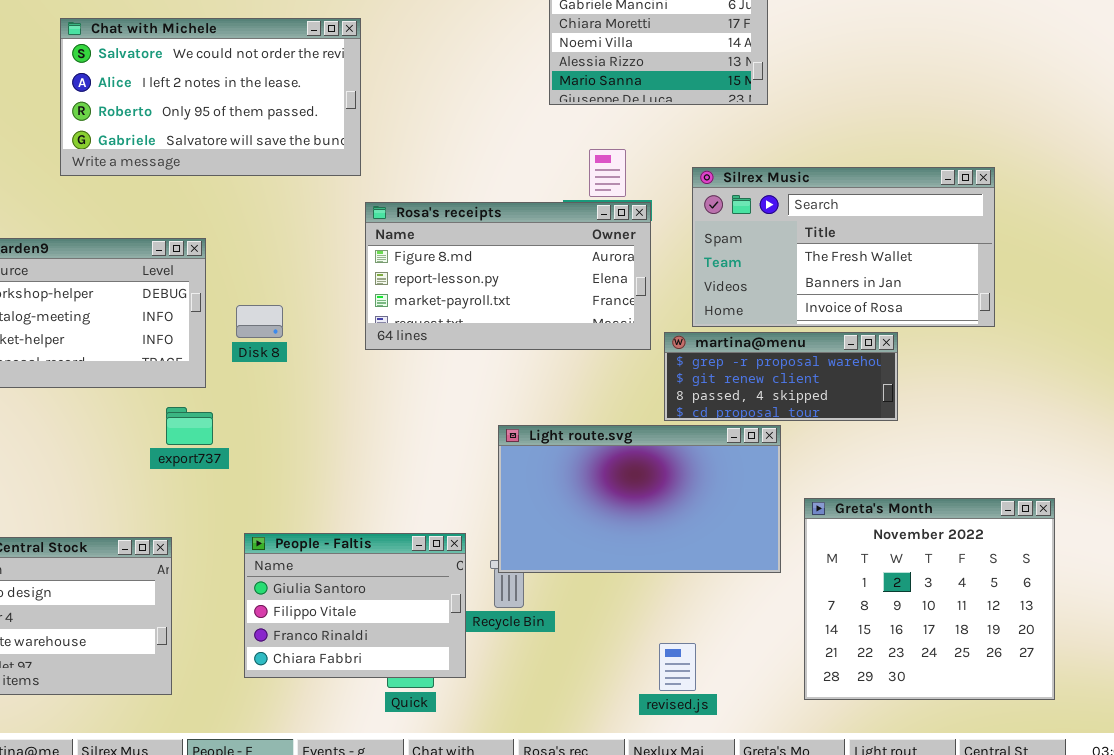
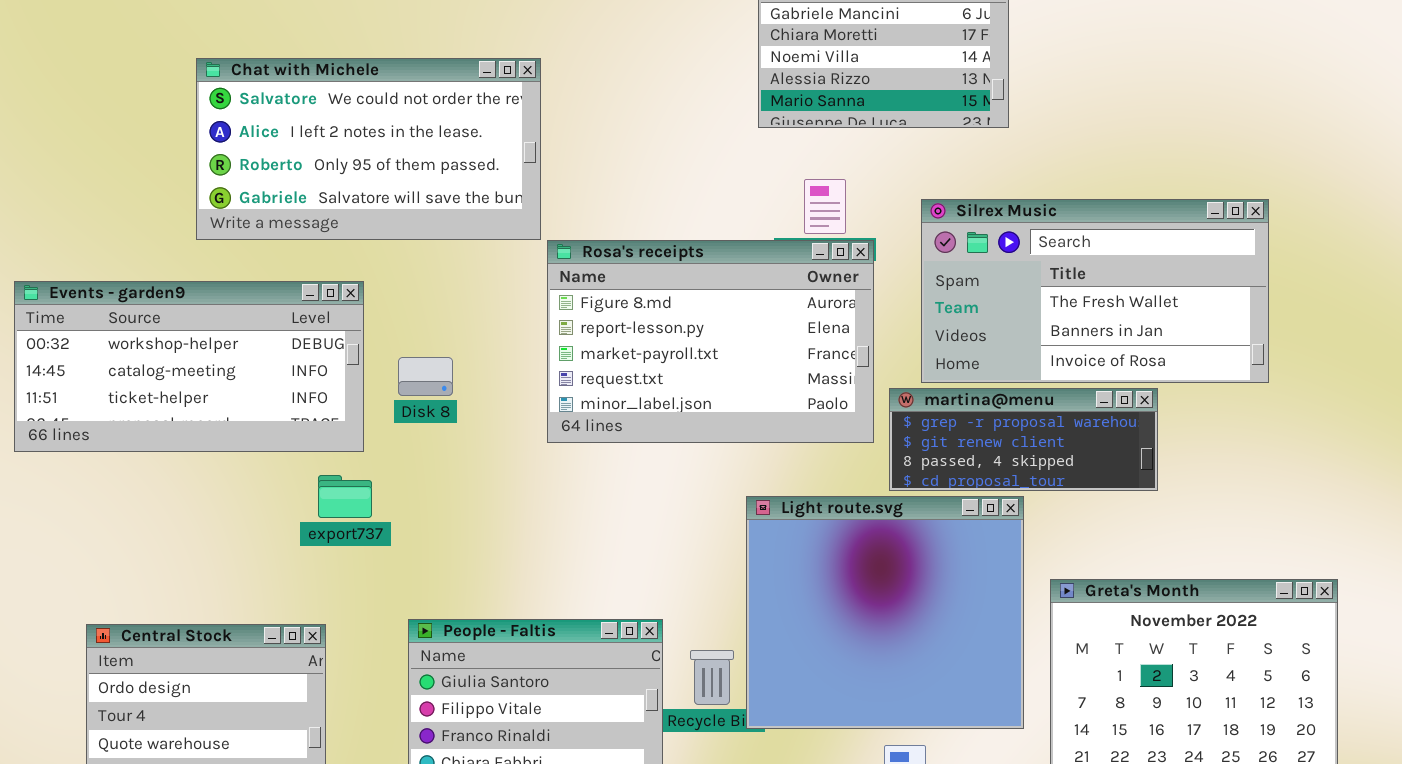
Chat with Michele: [60,18,361,176] -> [196,58,541,240], moved
Rosa's receipts: [365,202,651,350] -> [547,240,874,443], resized
Light route.svg: [498,425,781,573] -> [746,496,1024,729], resized

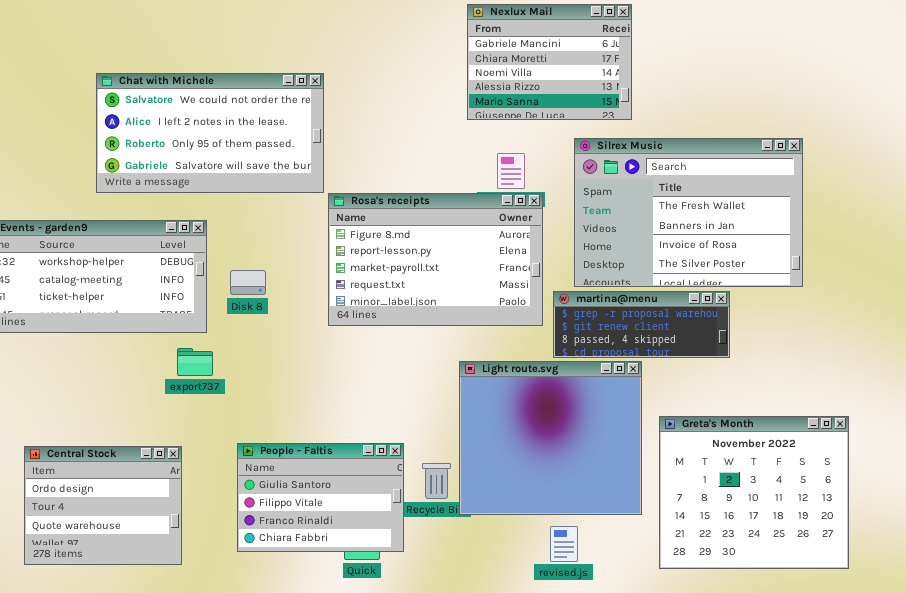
Silrex Music: [921,199,1269,383] -> [574,138,803,287], resized

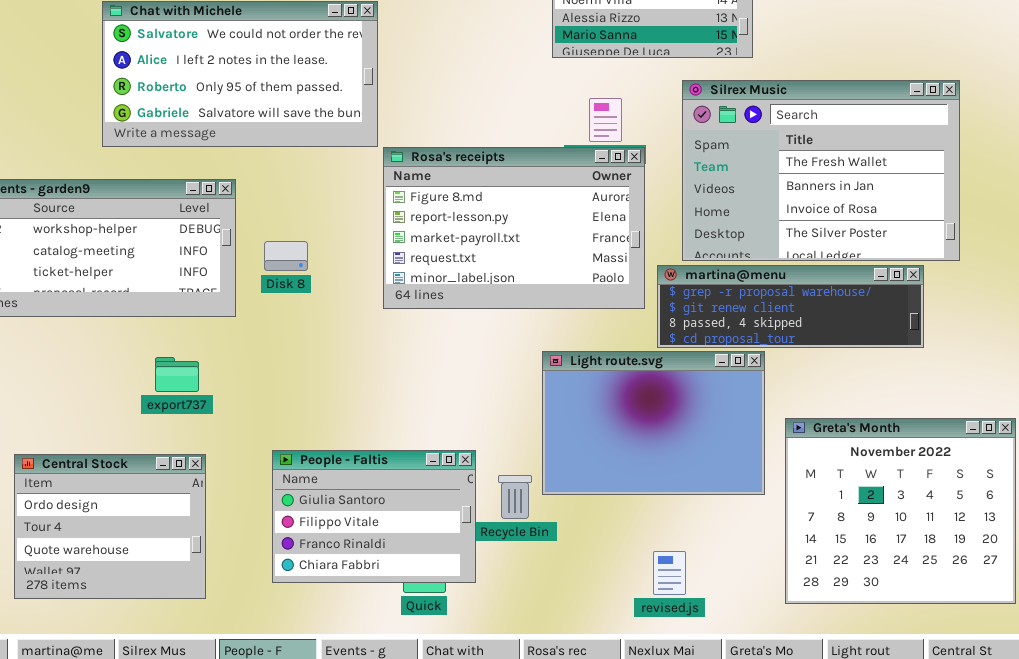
martina@menu: [553,291,730,358] -> [657,265,924,348], resized
export737: [177,348,213,376] -> [155,357,199,392], moved
Light route.svg: [459,361,642,515] -> [542,351,765,495], resized

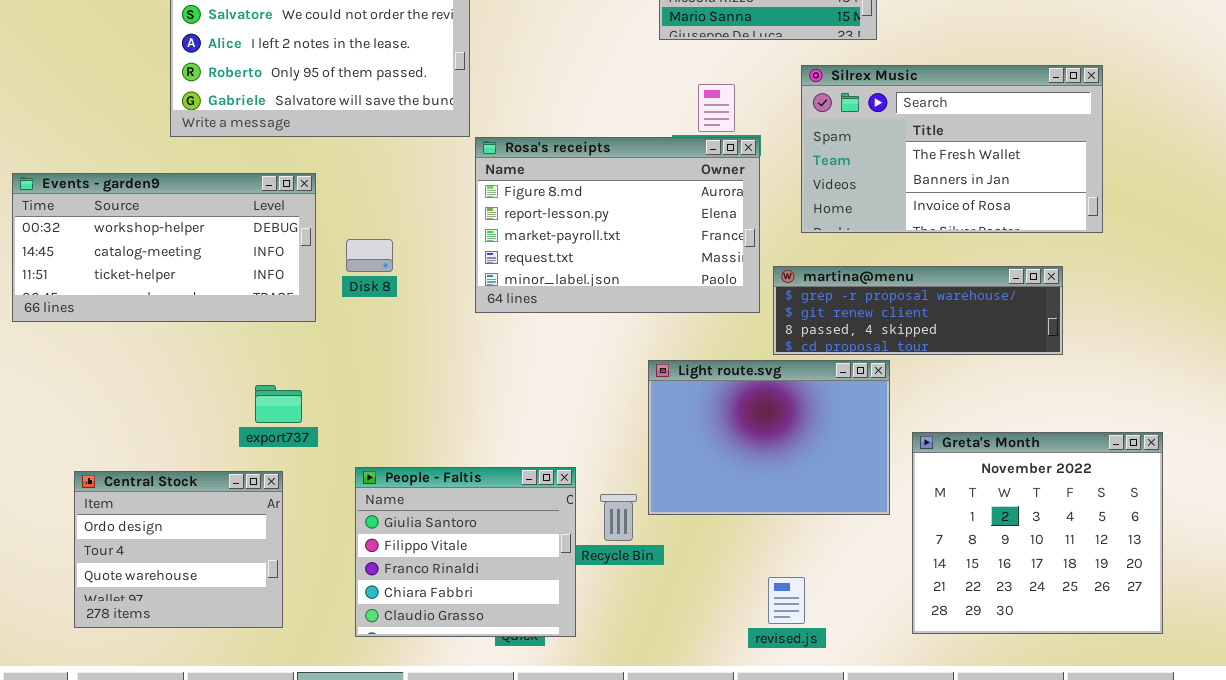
Silrex Music: [682,80,960,261] -> [801,65,1103,233], resized
export737: [155,357,199,392] -> [255,385,302,423], moved
People - Faltis: [272,450,476,583] -> [355,467,576,637], resized

